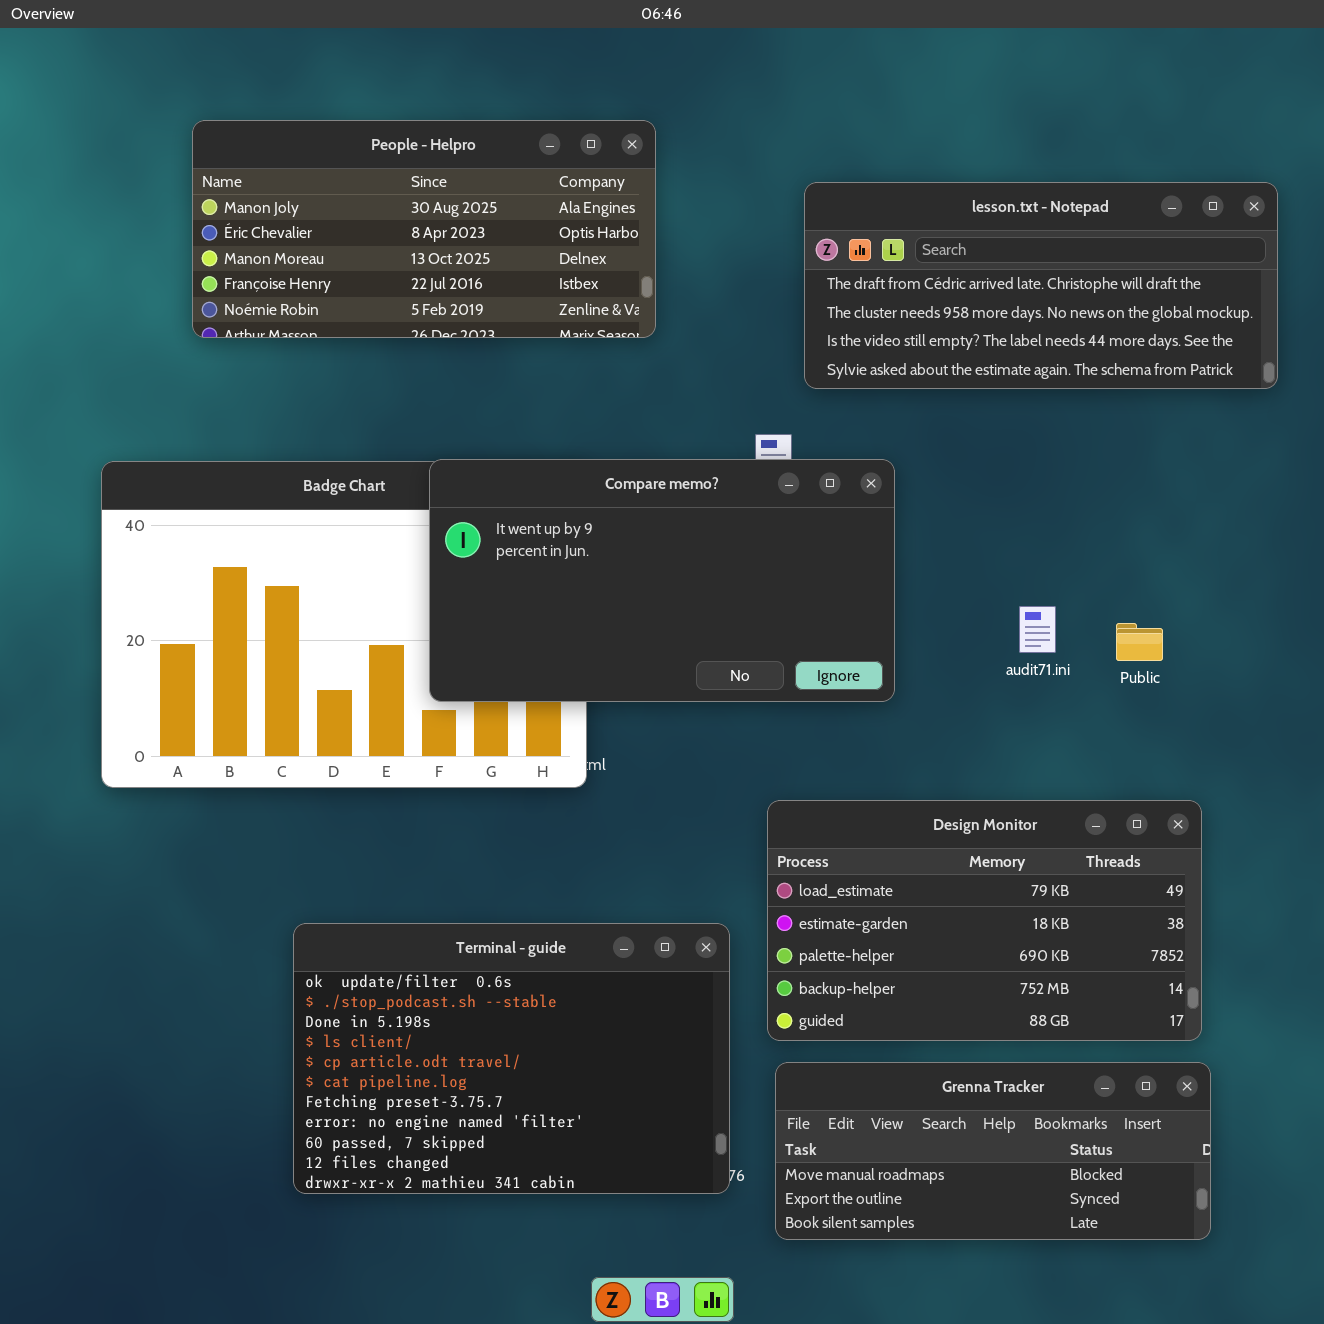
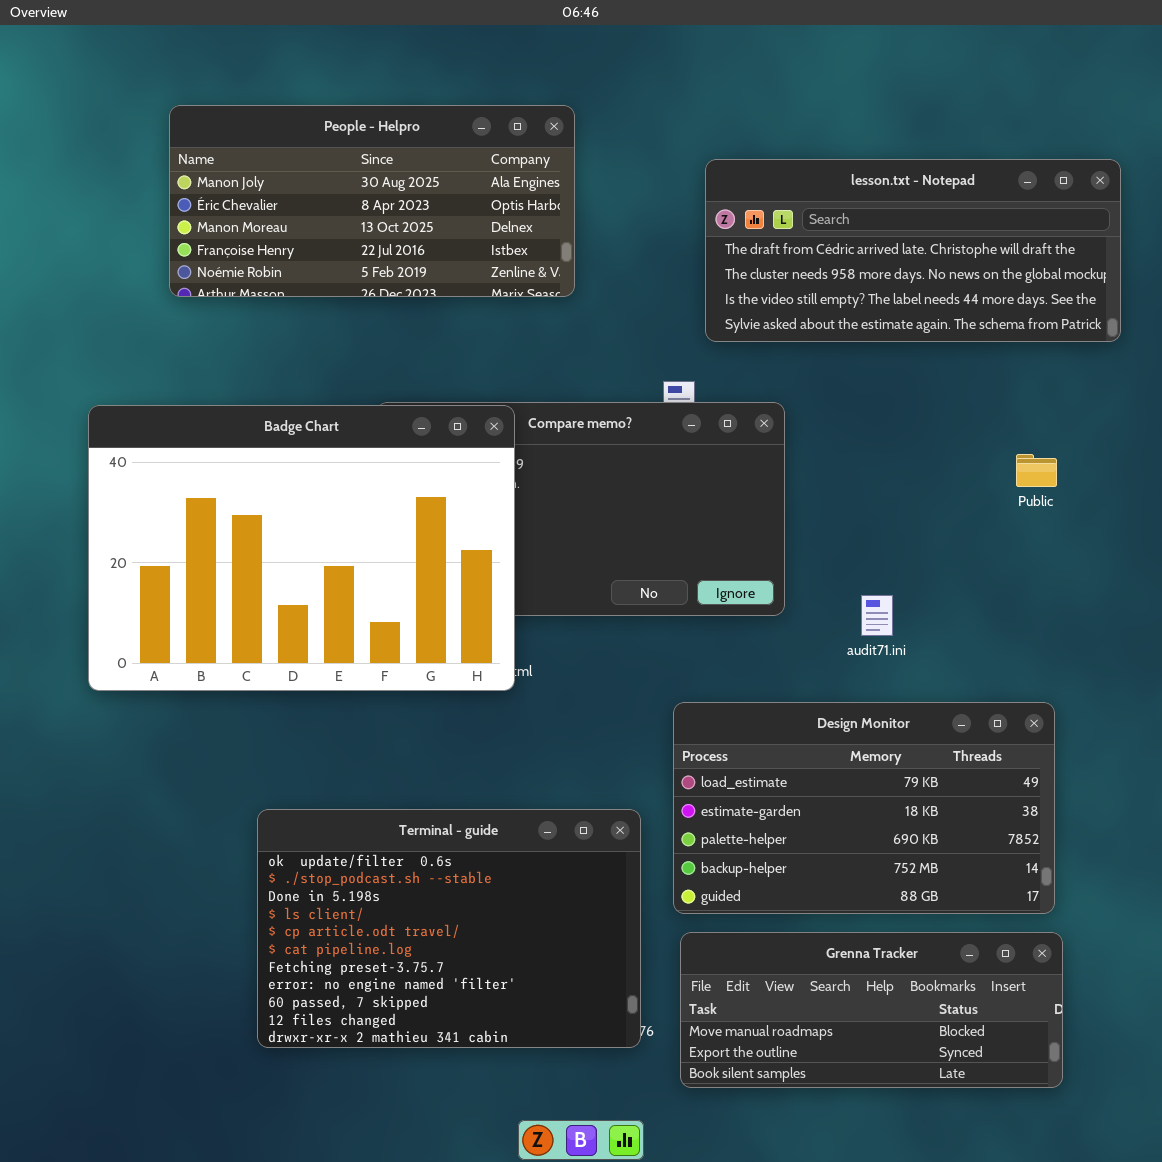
Badge Chart: [101,461,587,788] -> [88,405,515,691], raised
audit71.ini: [1019,606,1056,653] -> [861,595,893,636], moved
Public: [1116,623,1163,661] -> [1016,454,1057,487], moved

